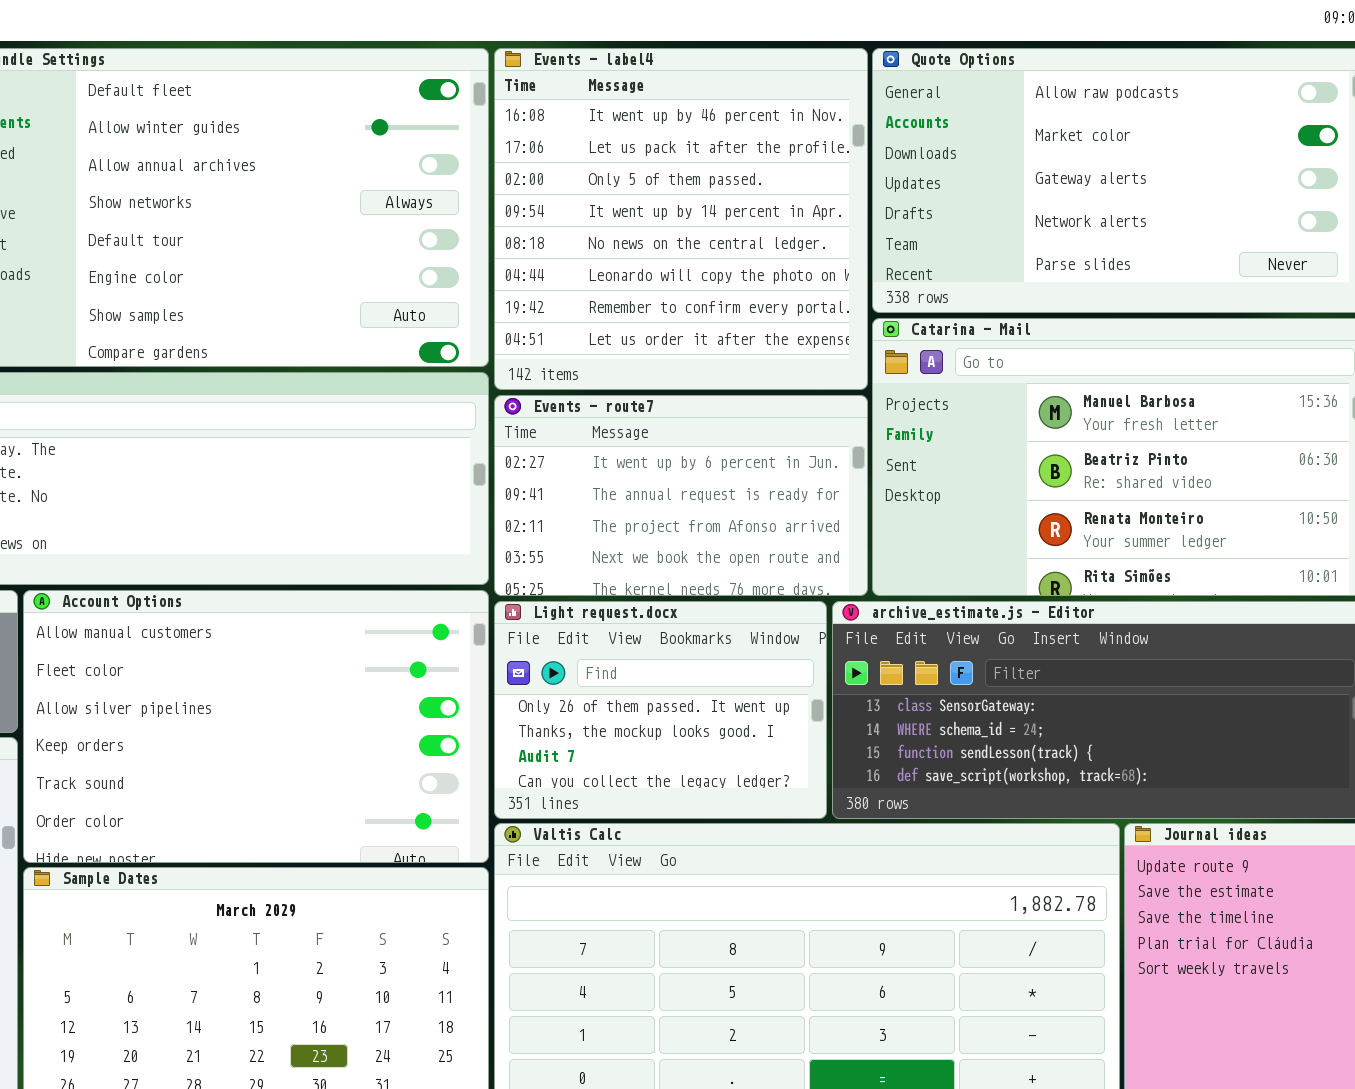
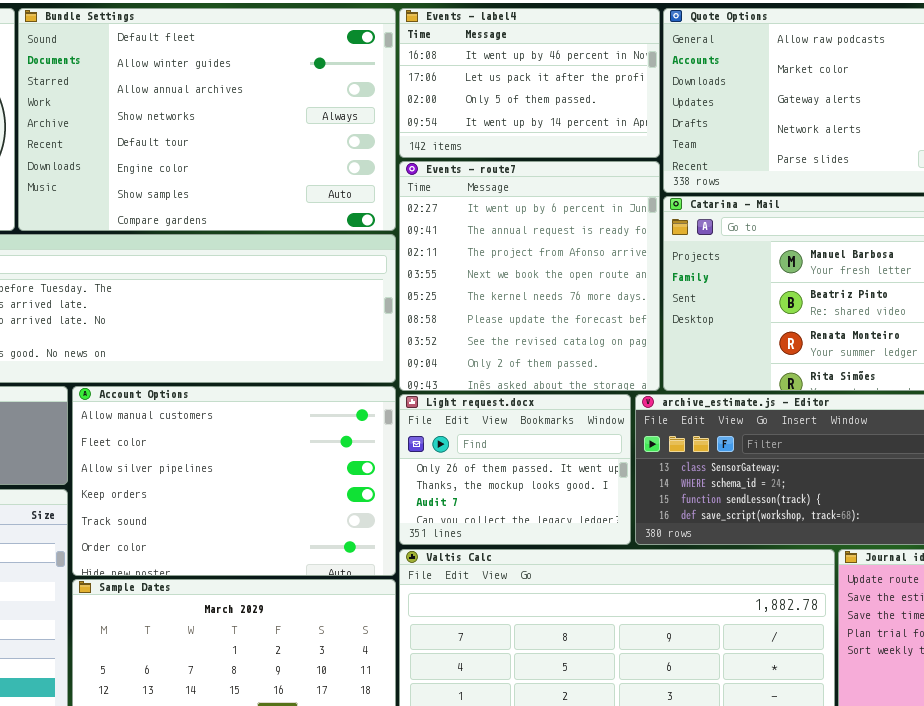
Events - label4: [494,48,868,390] -> [399,8,660,158], resized
Events - route7: [494,395,868,596] -> [399,161,660,391], resized

